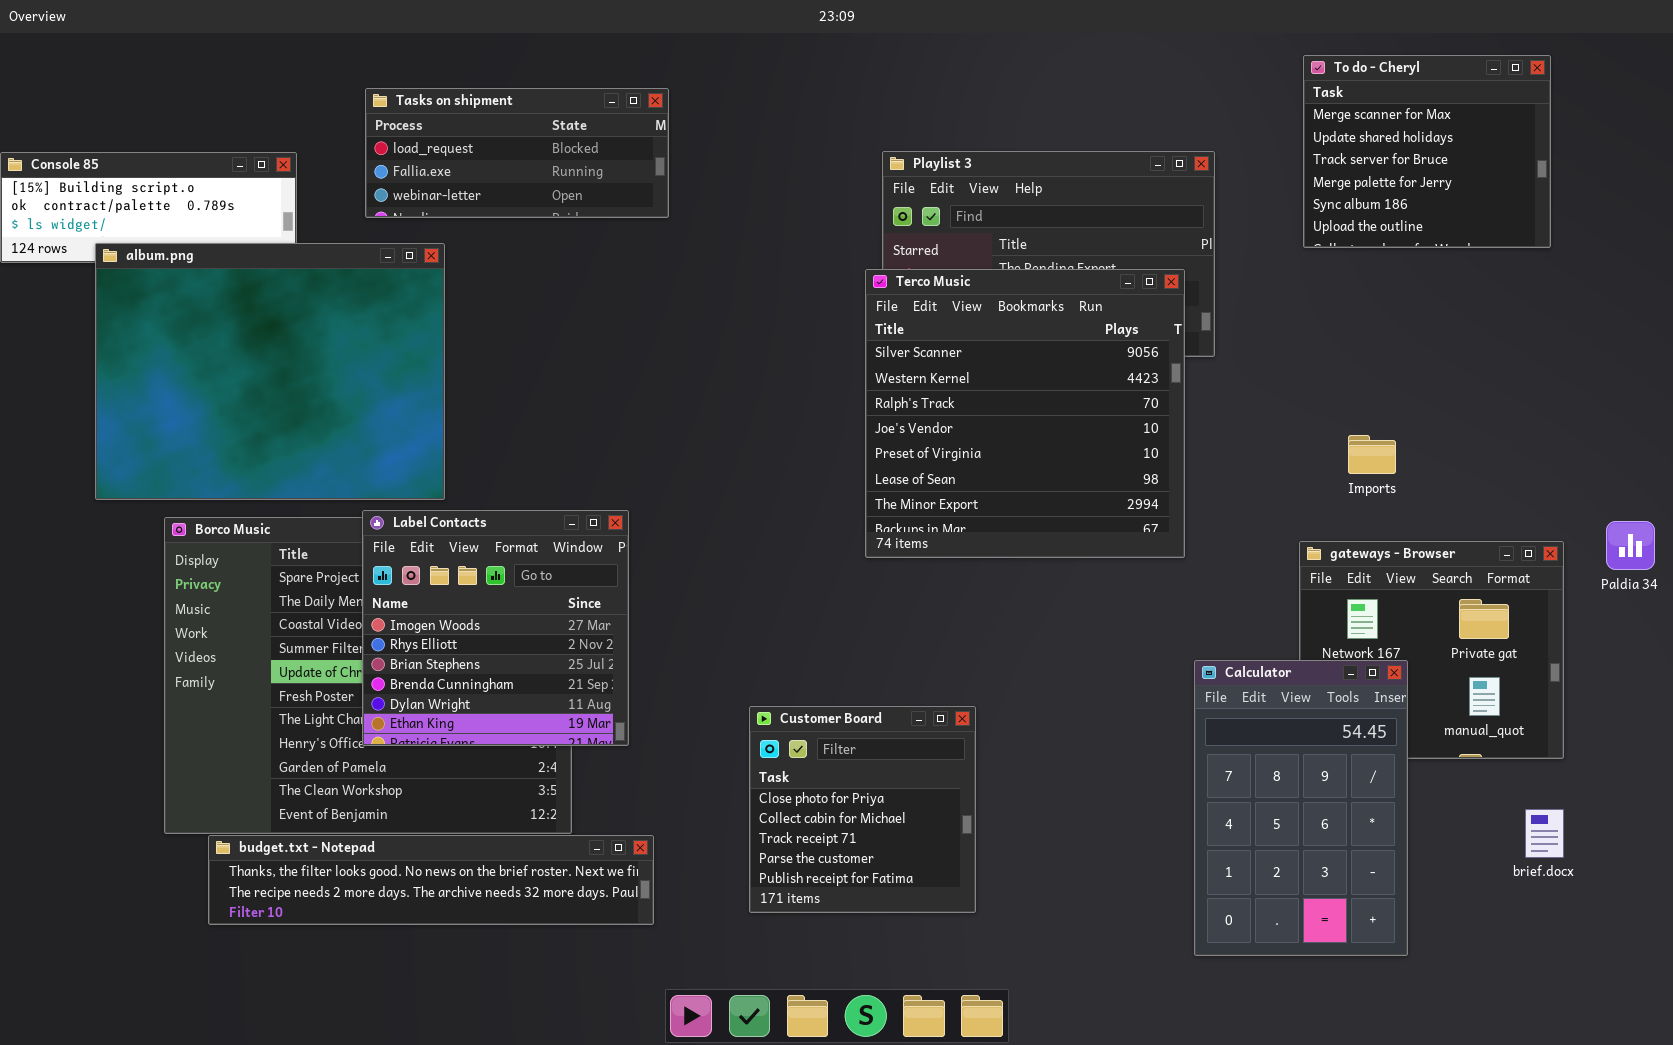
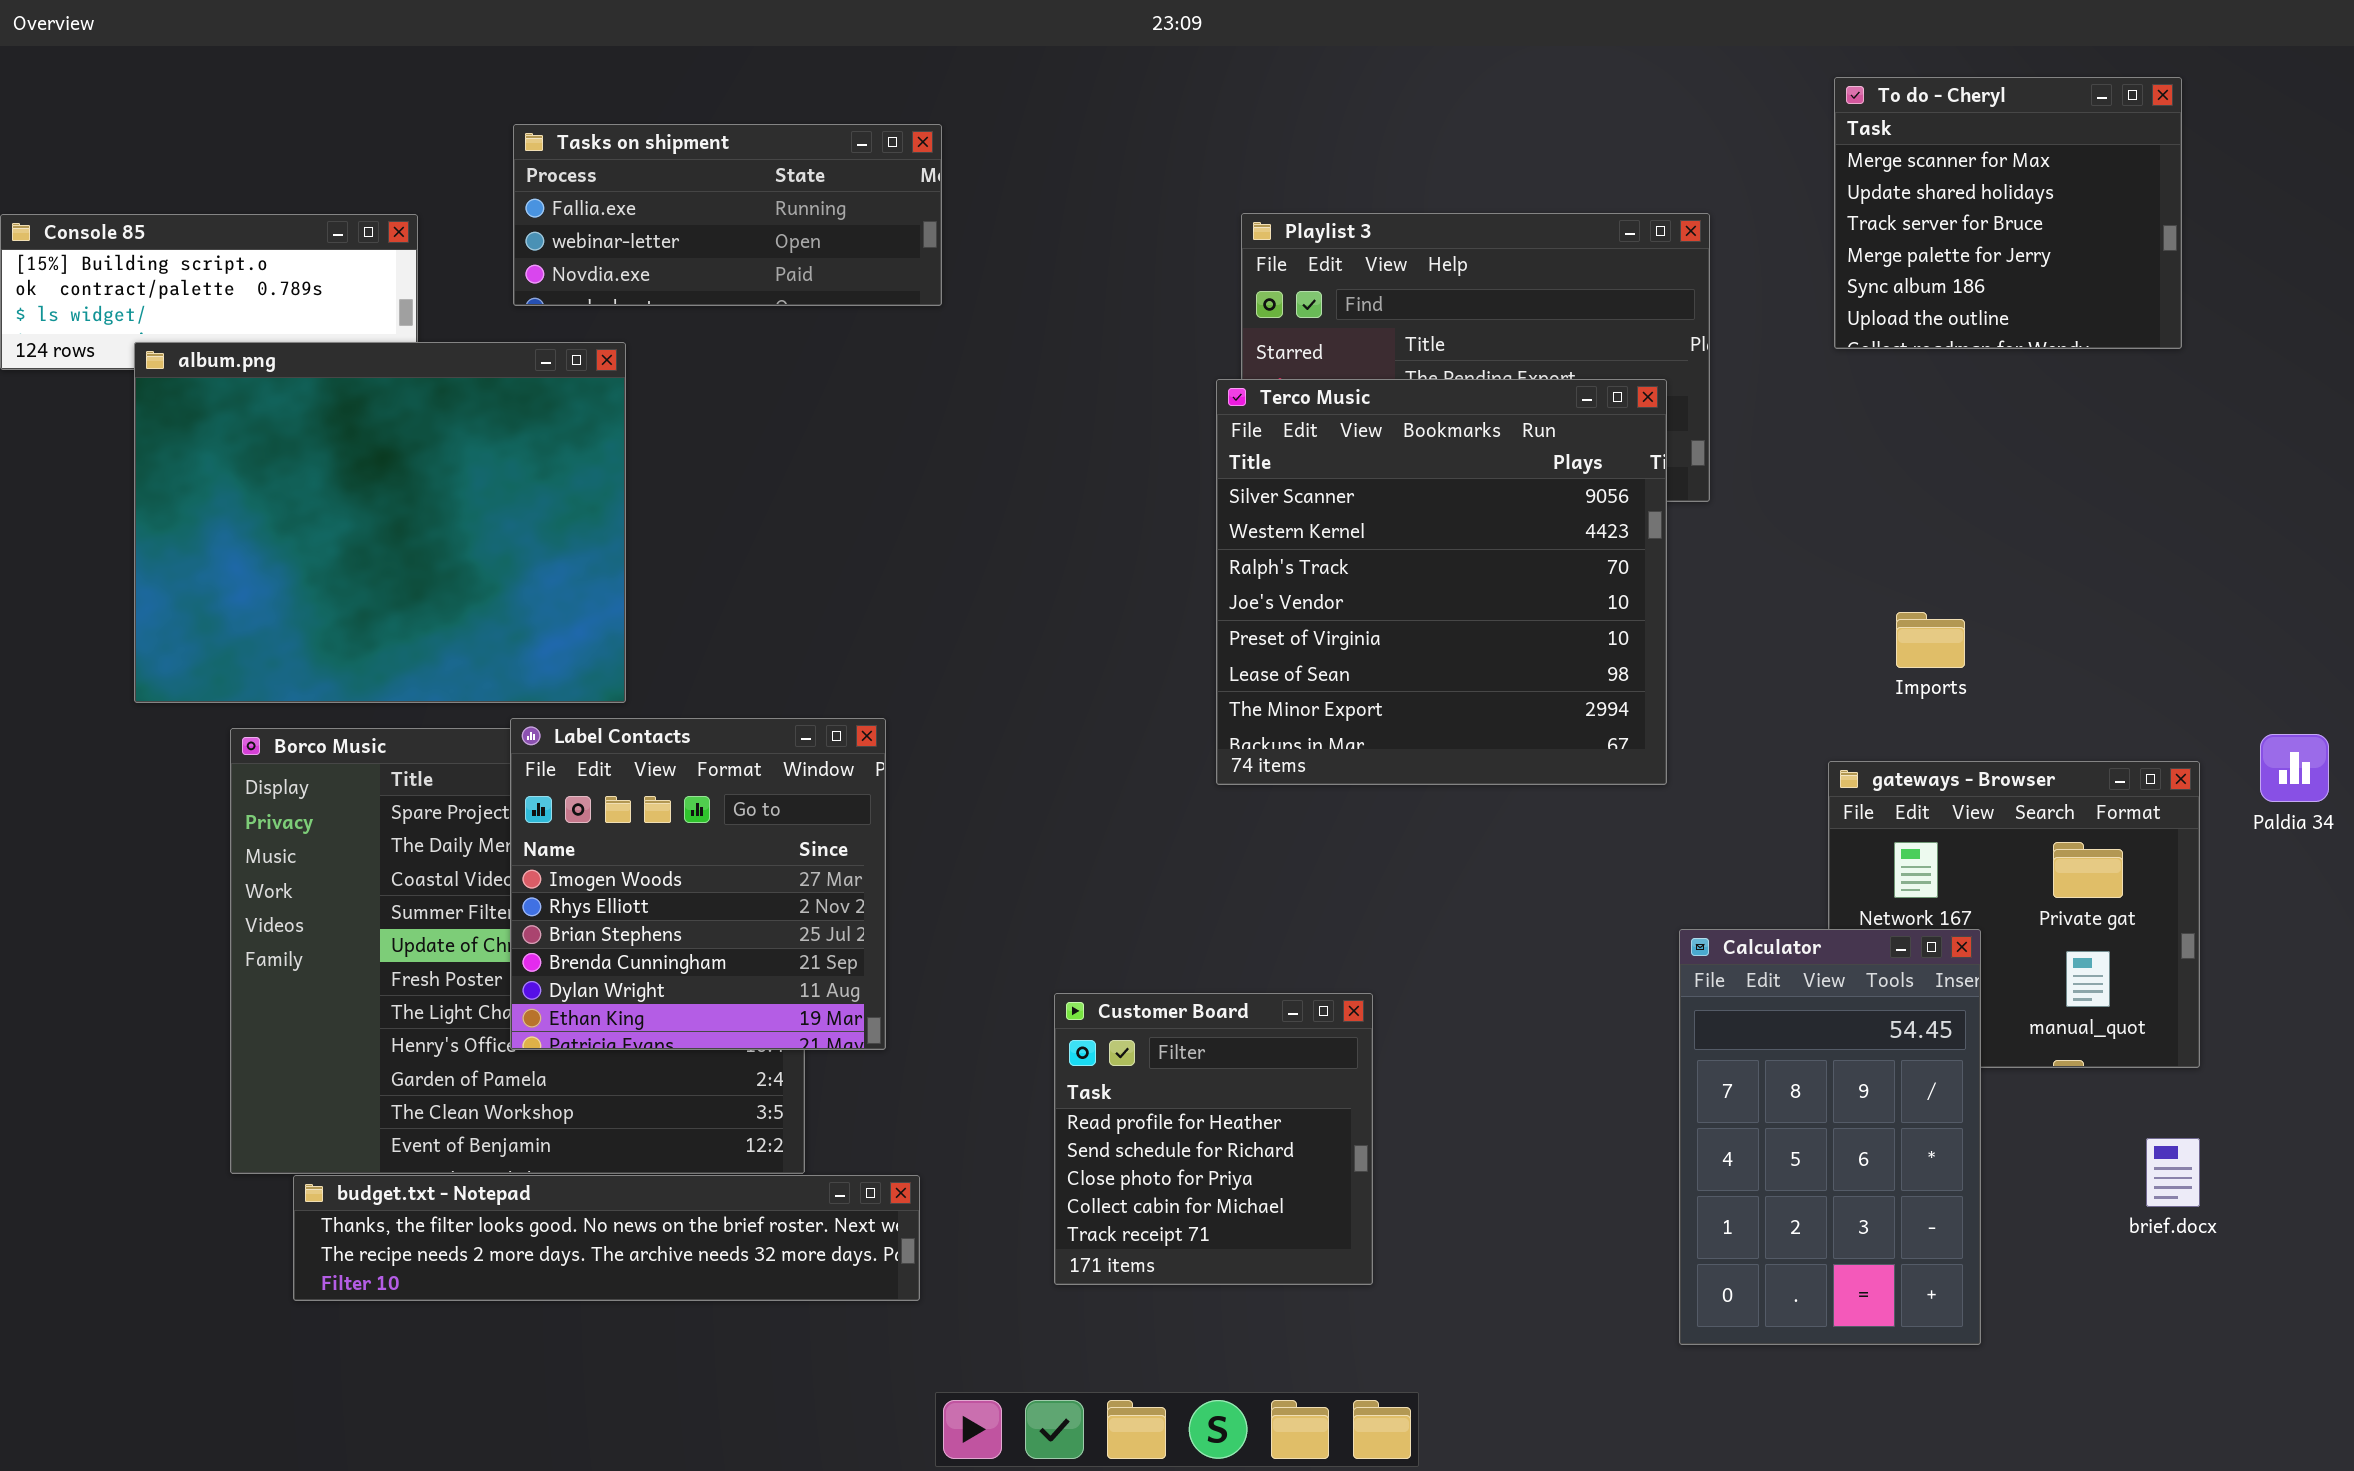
Tasks on shipment: [365,88,669,218] -> [513,124,942,306], scrolled down 1 row
Customer Board: [749,706,976,913] -> [1054,993,1373,1285], scrolled up 2 rows

